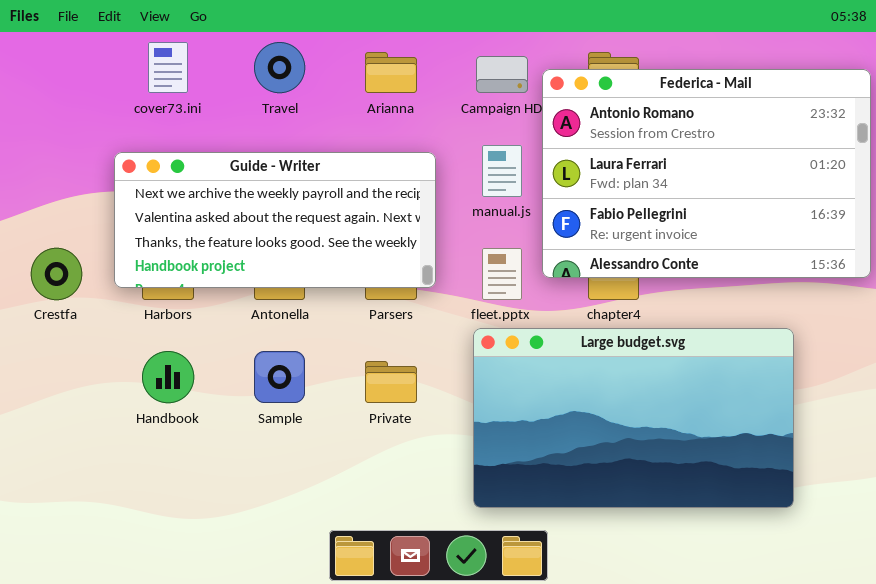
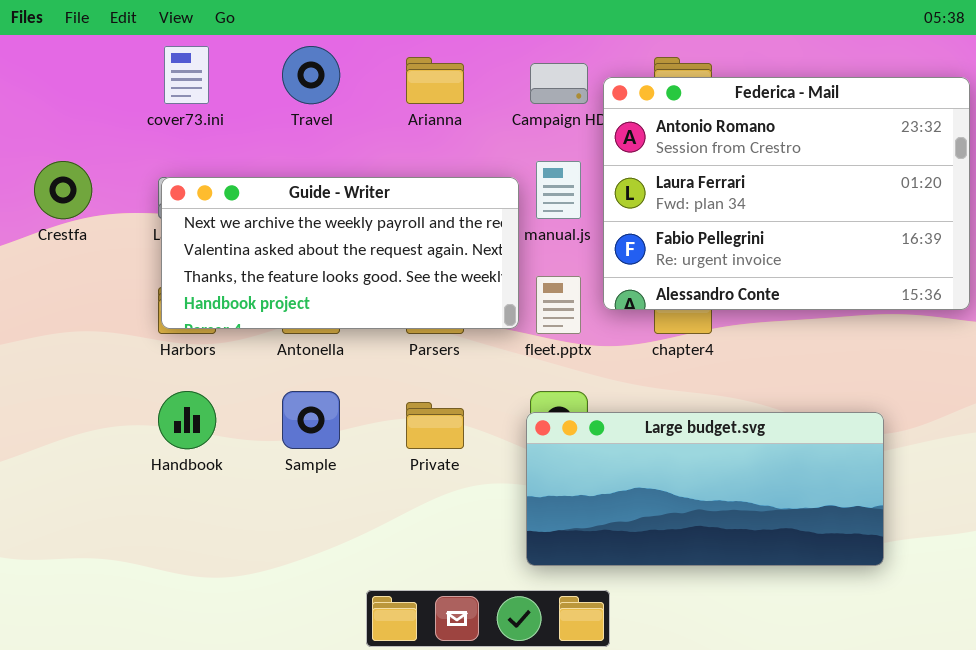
Guide - Writer: [114,152,436,288] -> [161,177,519,329], moved
Crestfa: [31,248,82,300] -> [34,161,92,219], moved
Large budget.svg: [473,328,794,508] -> [526,412,884,566], resized

